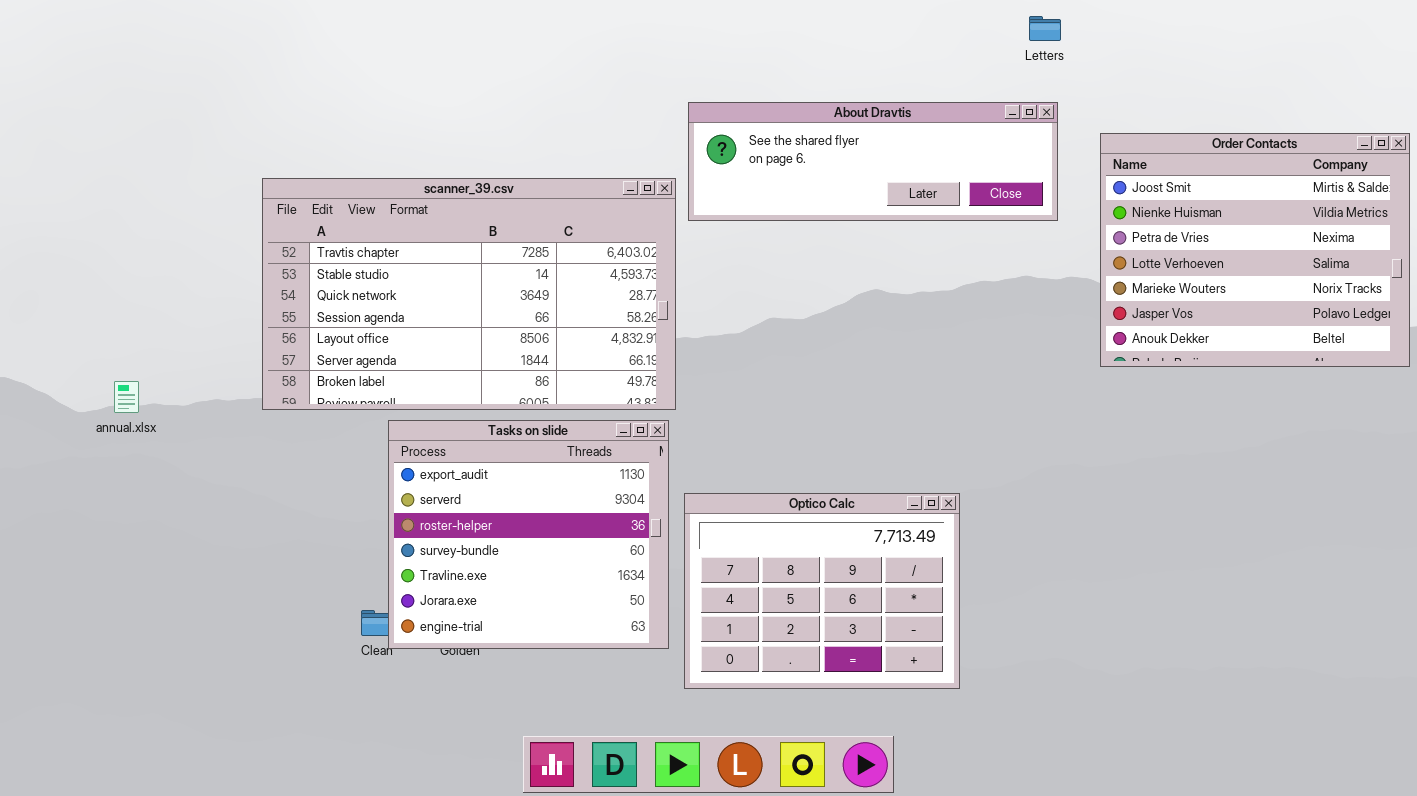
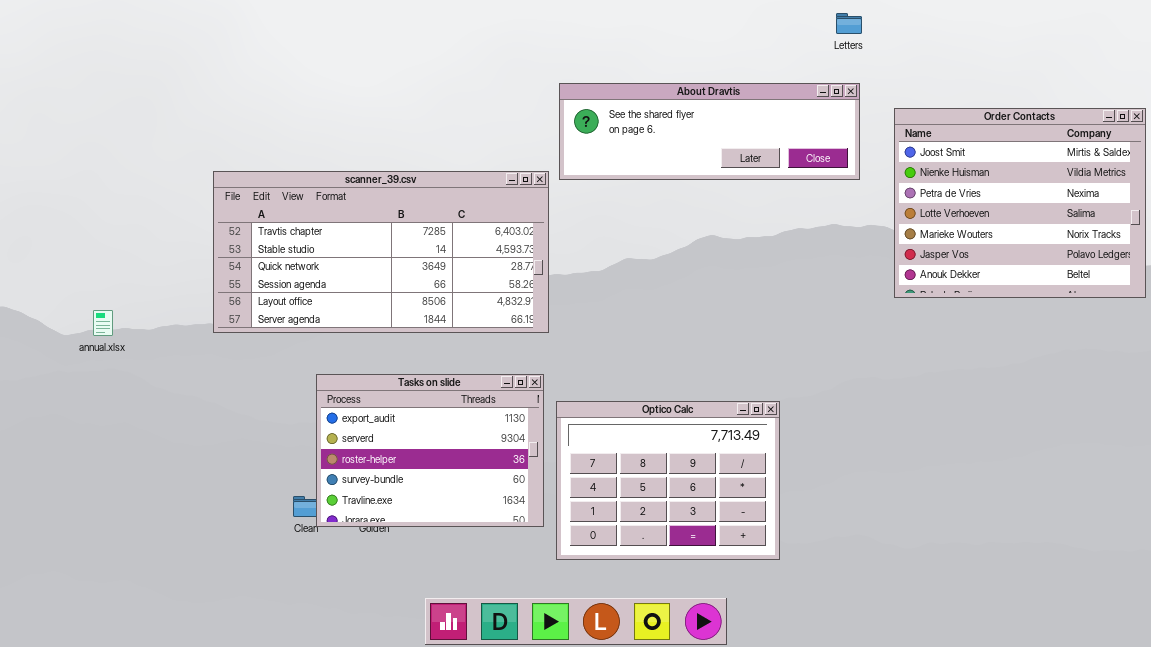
scanner_39.csv: [262,178,676,410] -> [213,171,549,333], resized
Tasks on slide: [388,420,669,649] -> [316,374,544,527], resized

